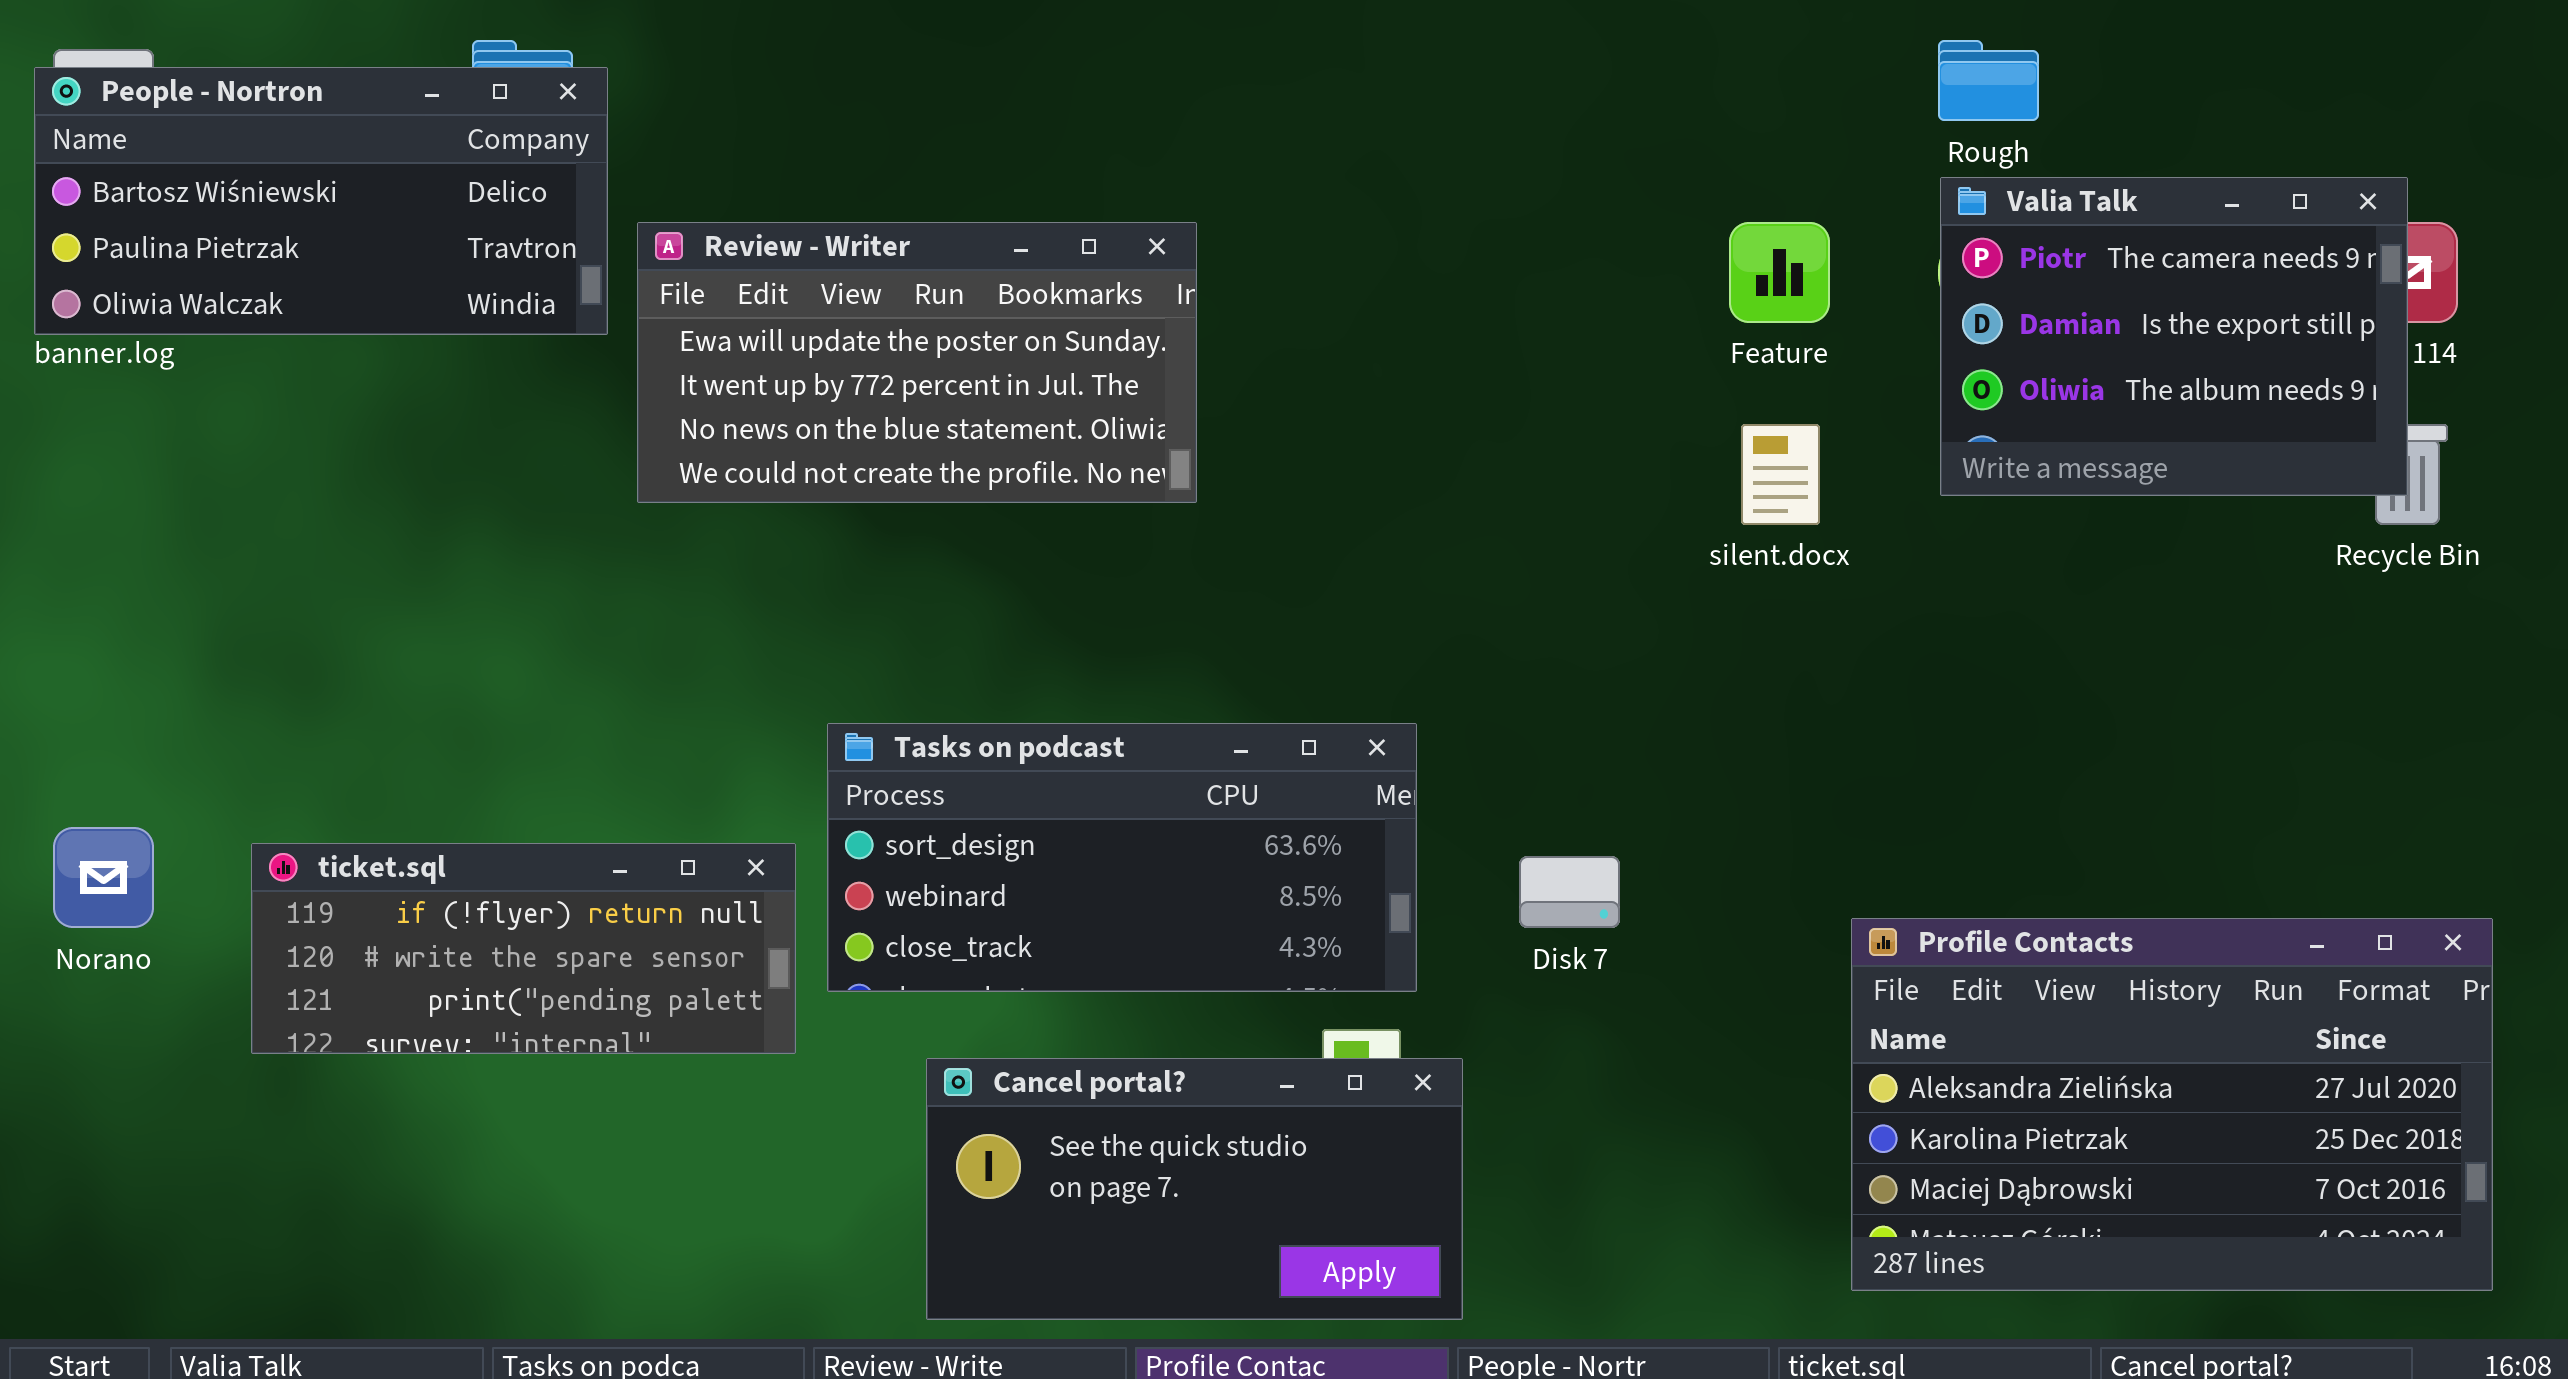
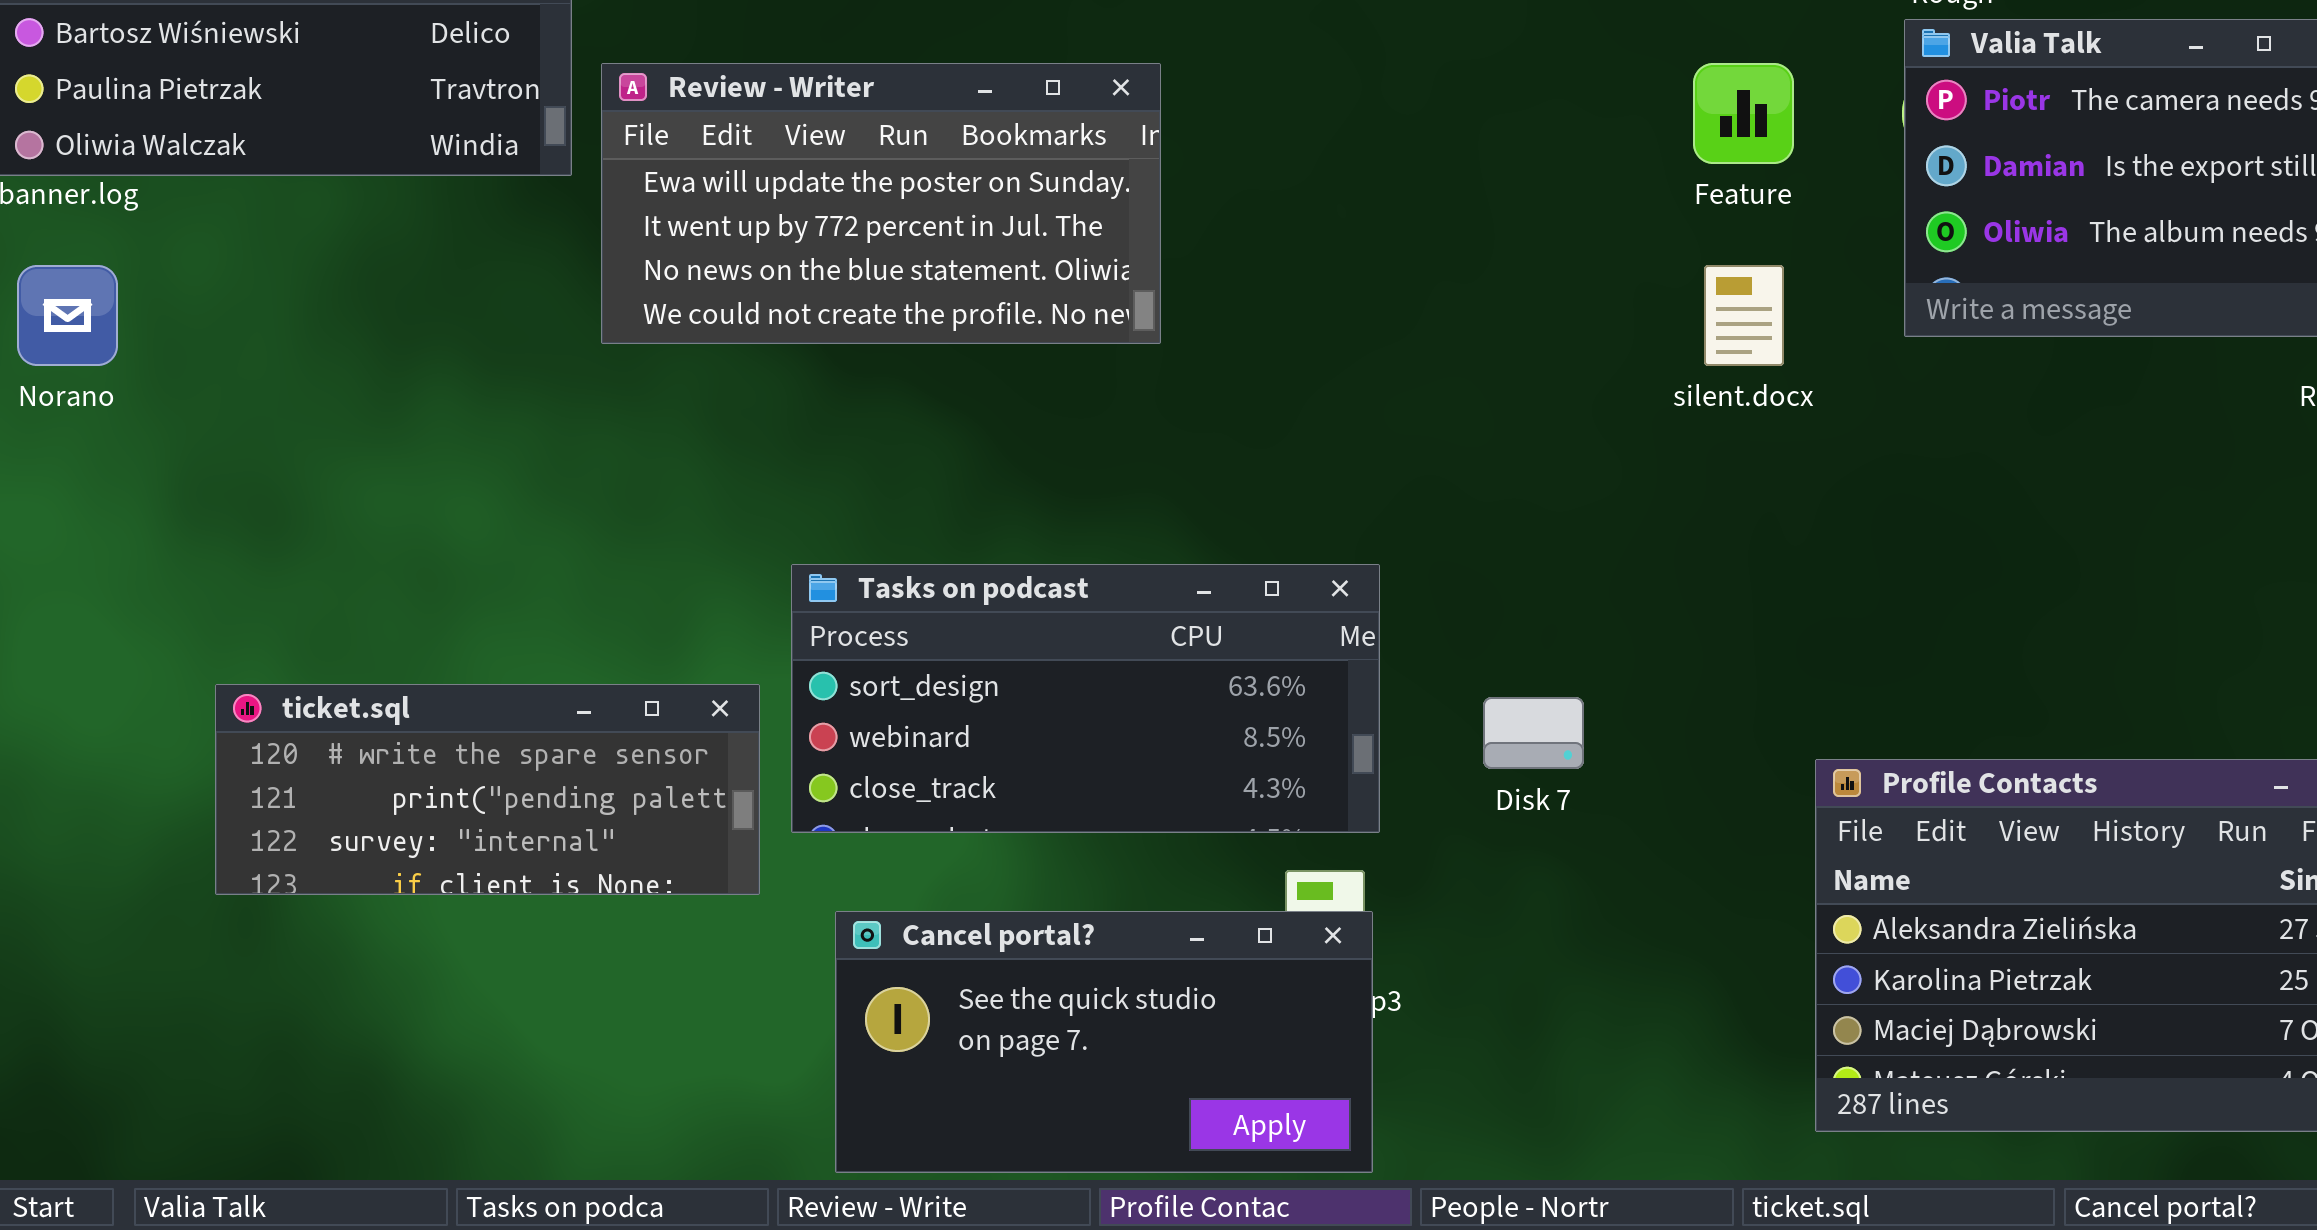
Norano: [53,827,154,928] -> [17,265,118,366], moved
ticket.sql: [251,843,796,1054] -> [215,684,760,895], scrolled down 1 row
Cancel portal?: [926,1058,1463,1320] -> [835,911,1373,1173], moved

